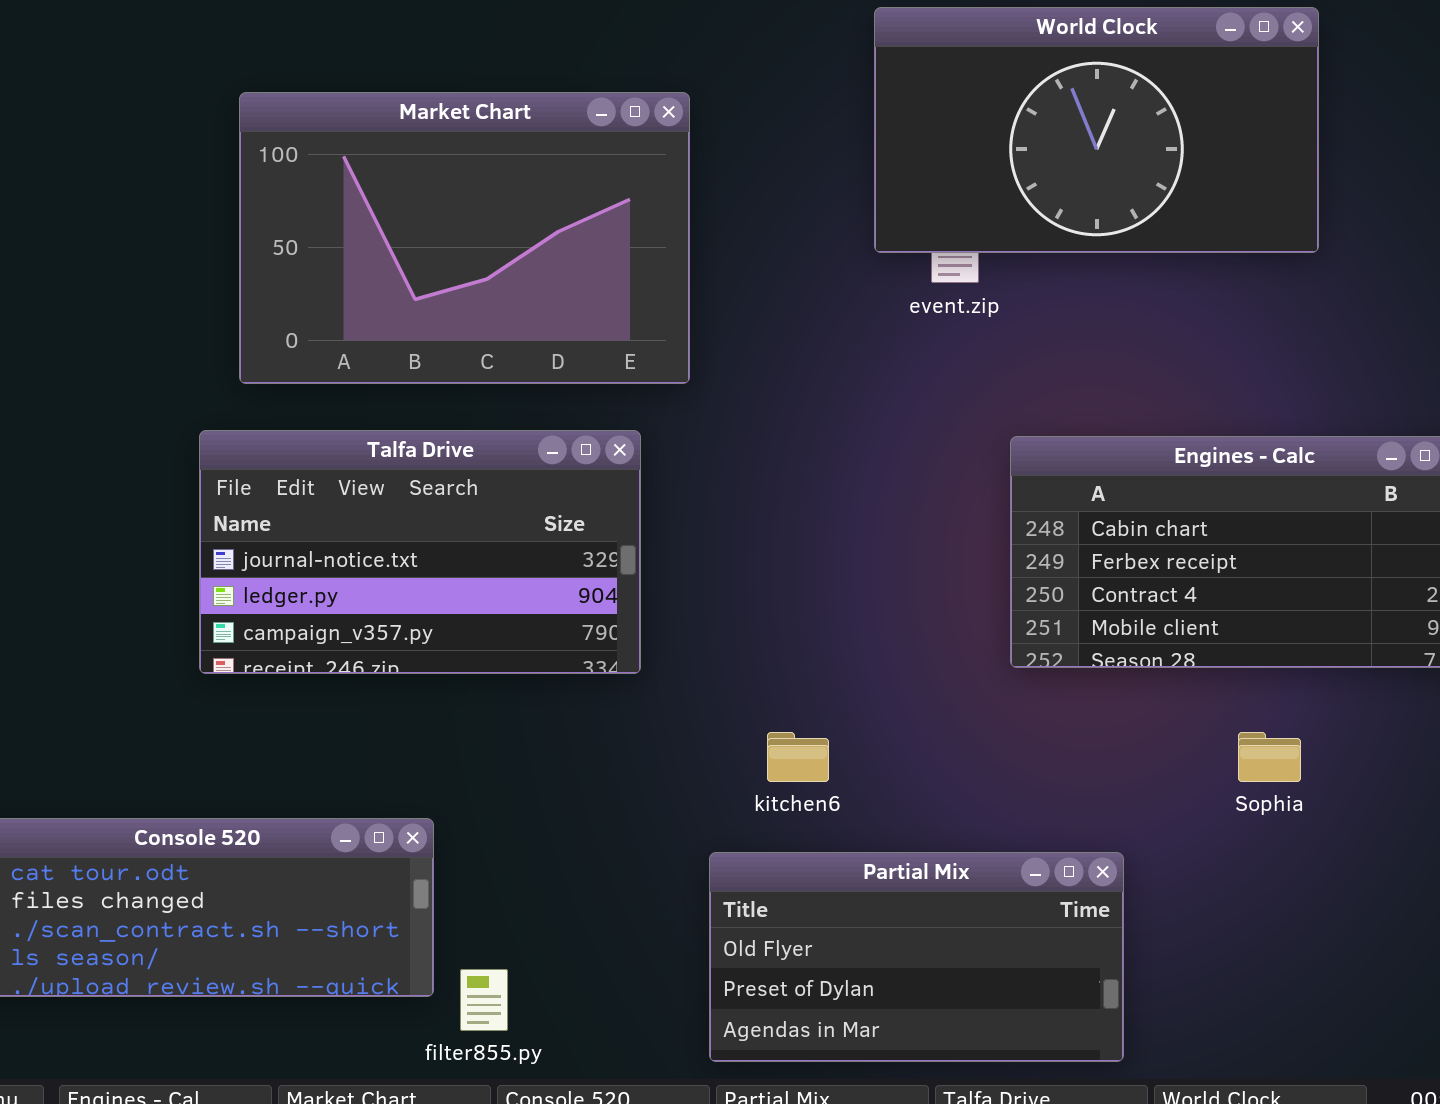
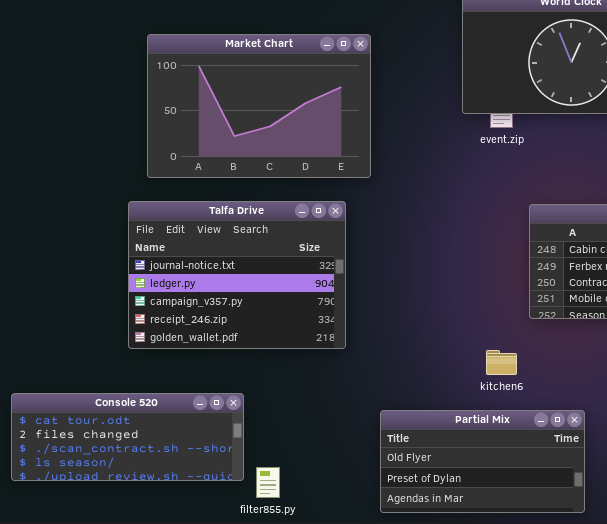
Talfa Drive: [199,430,641,674] -> [128,201,346,349], resized
kitchen6: [767,732,829,782] -> [486,350,517,375], moved

